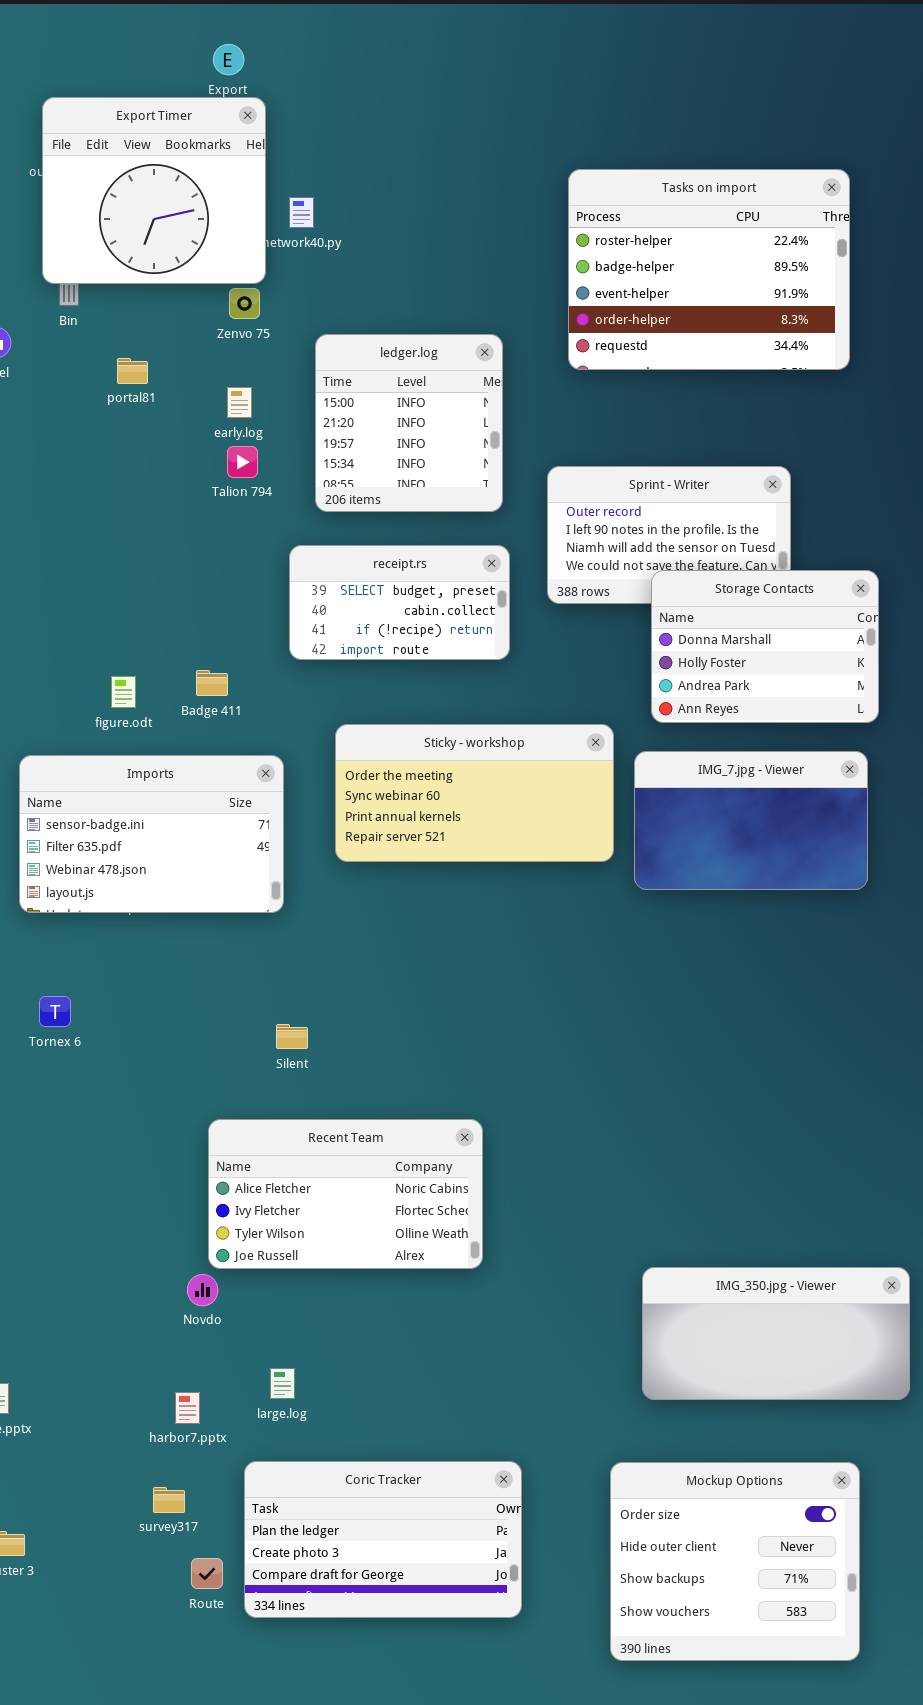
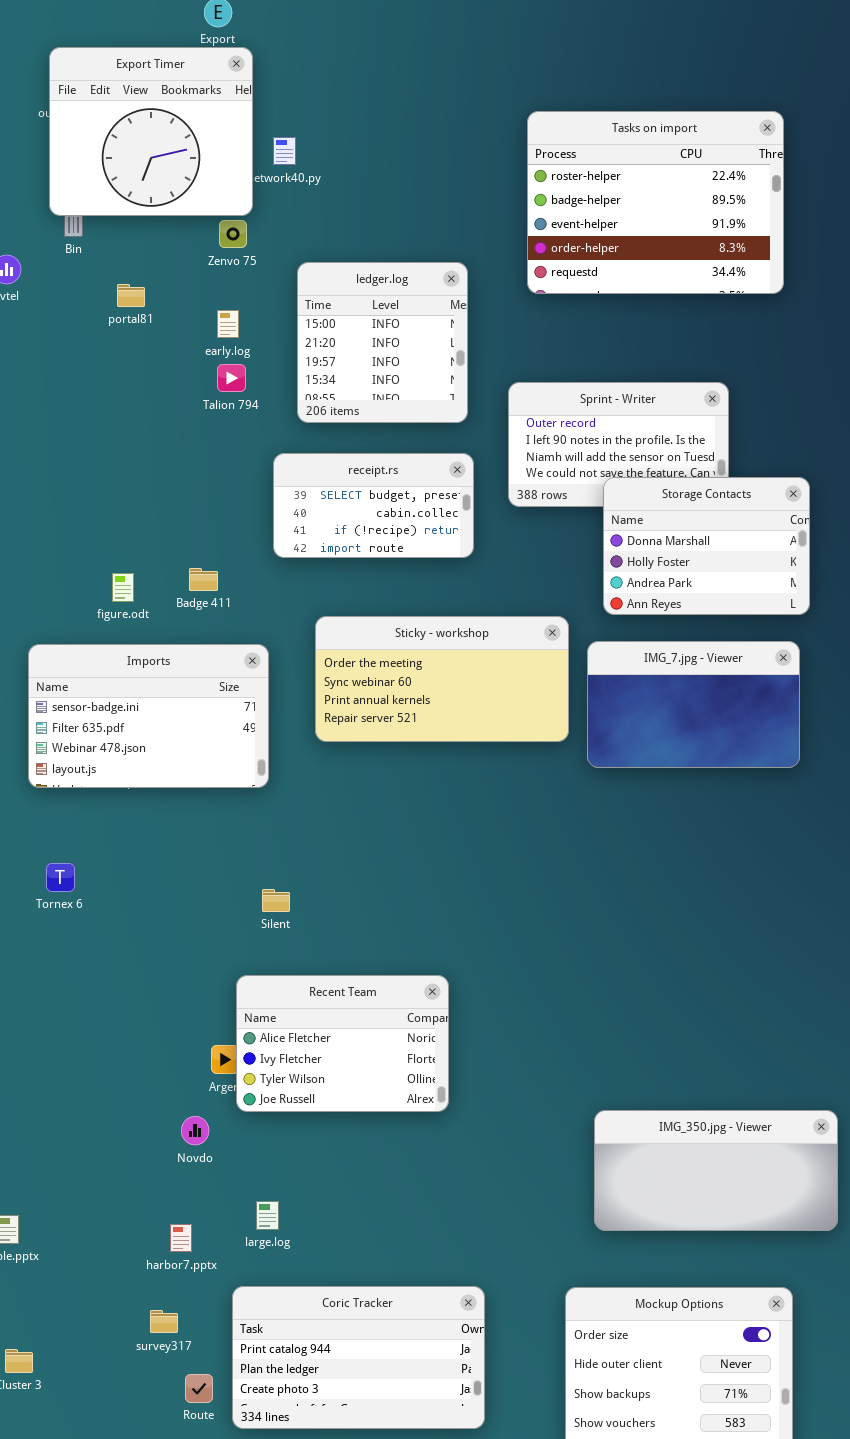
Recent Team: [208,1119,483,1269] -> [236,975,449,1112], resized
Coric Tracker: [244,1461,522,1618] -> [232,1286,485,1429], scrolled up 1 row

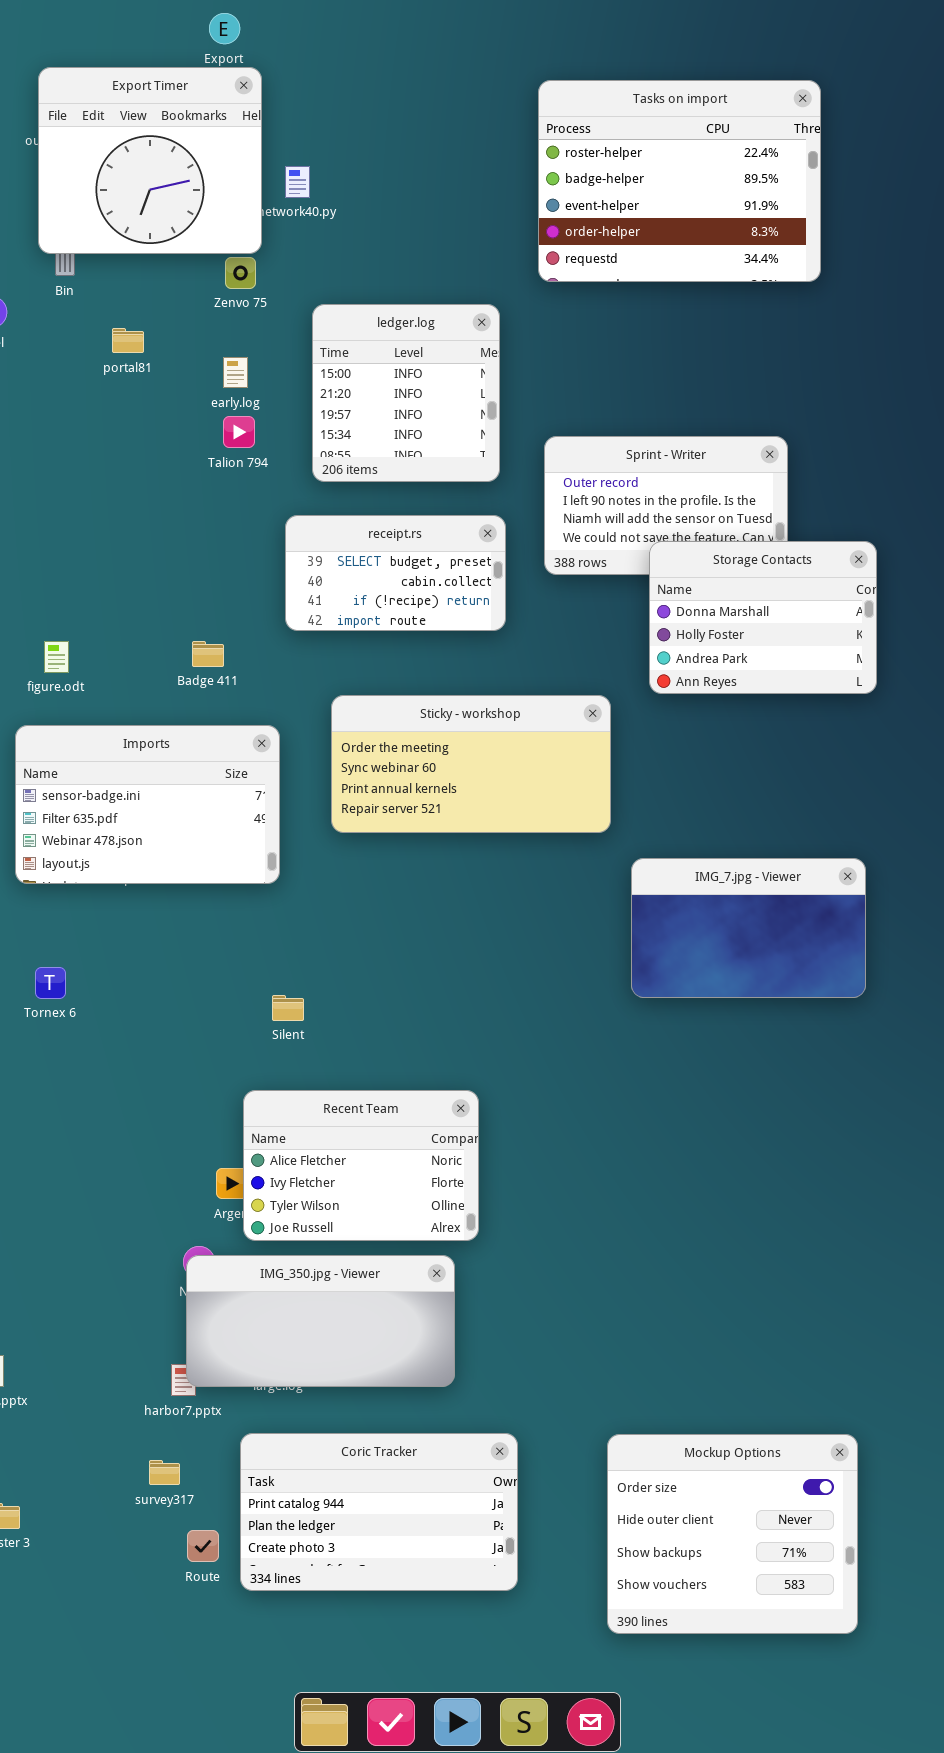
Tasks on import: [527,111,784,294] -> [538,80,821,282], moved
figure.odt: [112,573,134,602] -> [44,641,69,673], moved
IMG_7.jpg - Viewer: [587,641,800,768] -> [631,858,866,998], moved
IMG_350.jpg - Viewer: [594,1110,838,1231] -> [186,1255,455,1387], moved

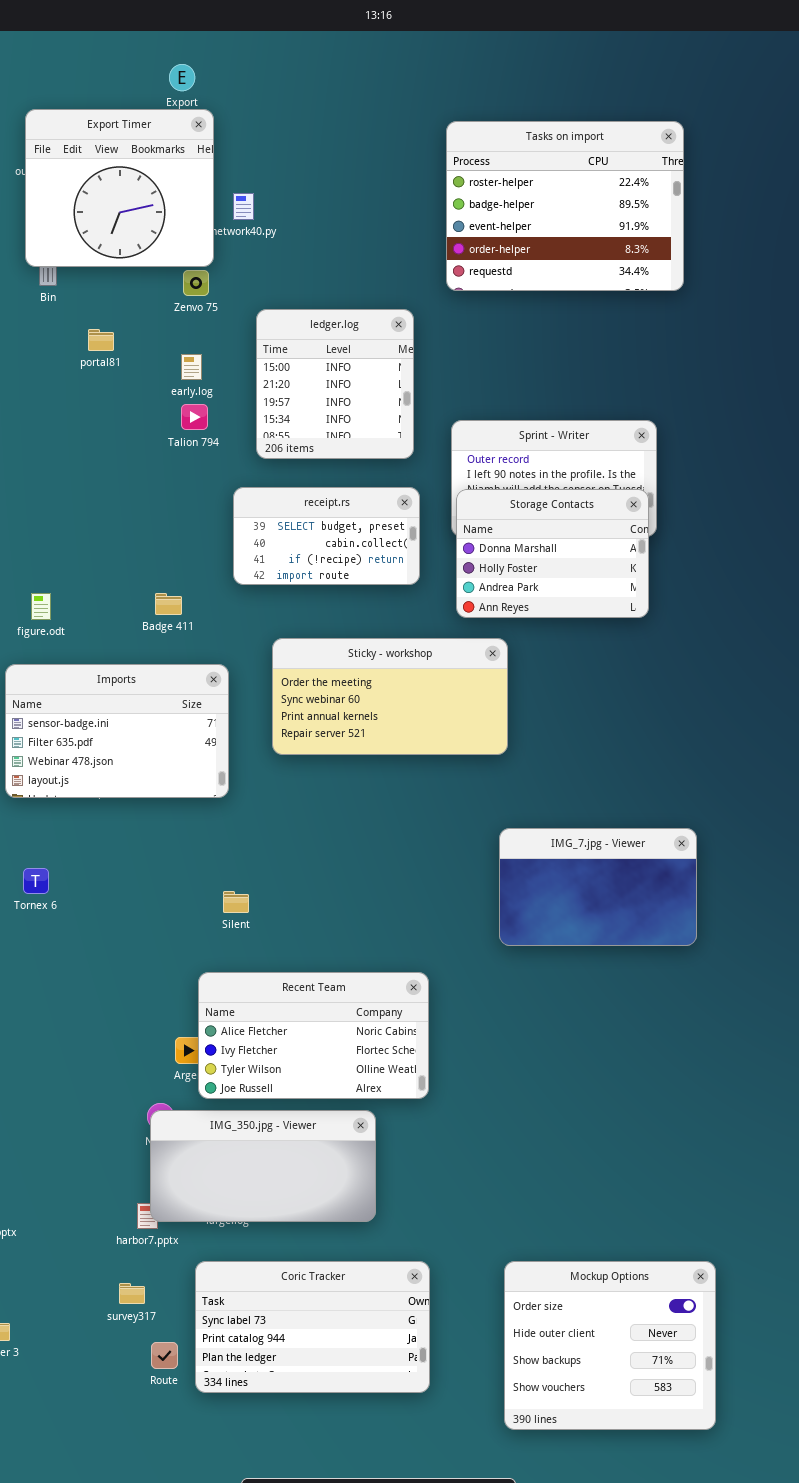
Storage Contacts: [649,541,877,694] -> [456,489,649,618], moved
IMG_7.jpg - Viewer: [631,858,866,998] -> [499,828,697,946], moved
Recent Team: [243,1090,479,1241] -> [198,972,429,1099], resized
Coric Tracker: [240,1433,518,1591] -> [195,1261,430,1393], scrolled up 1 row

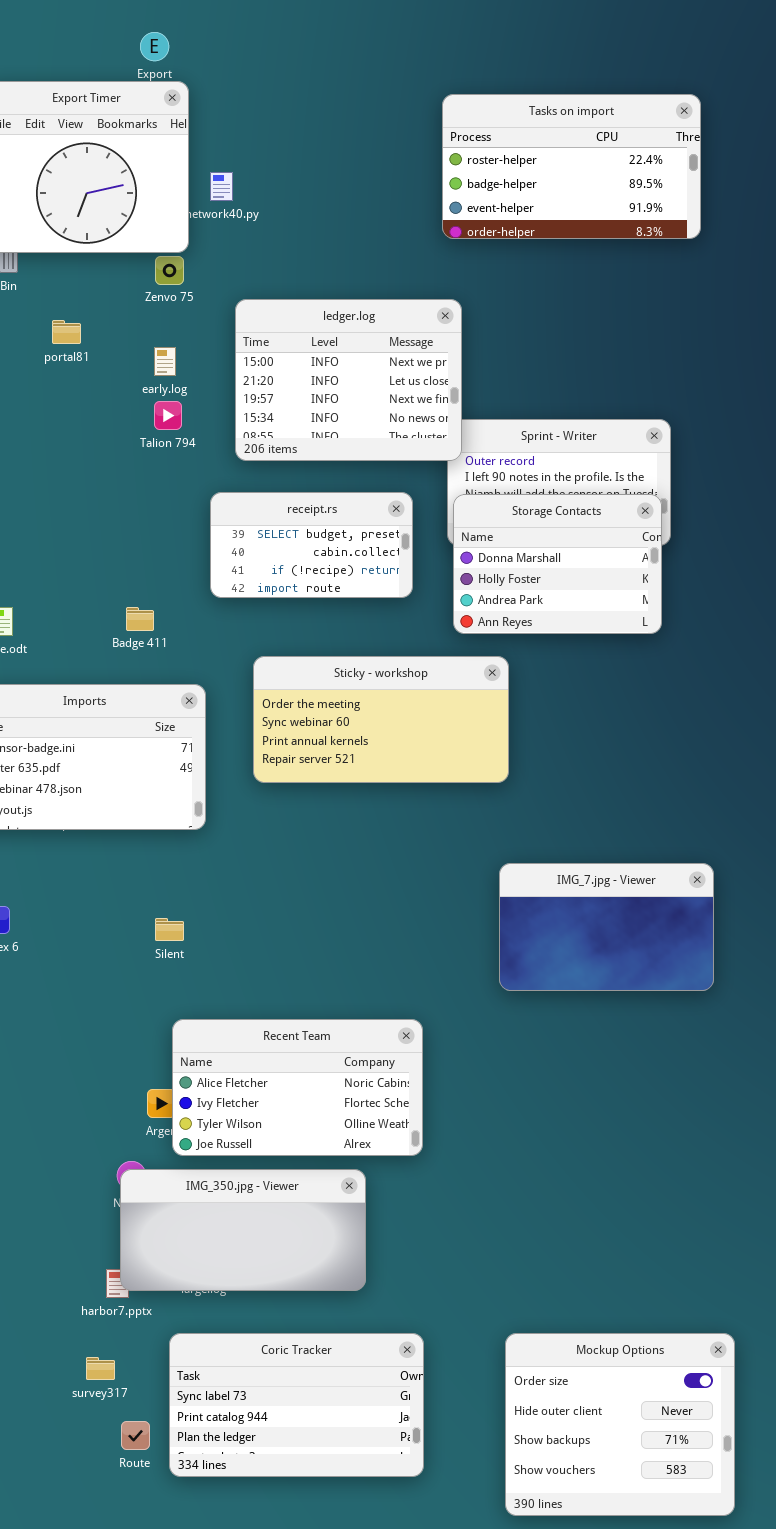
Tasks on import: [446,121,684,291] -> [442,94,701,239], resized
ledger.log: [256,309,414,459] -> [235,299,462,461], resized
Silent: [223,891,249,913] -> [155,918,184,941], moved

